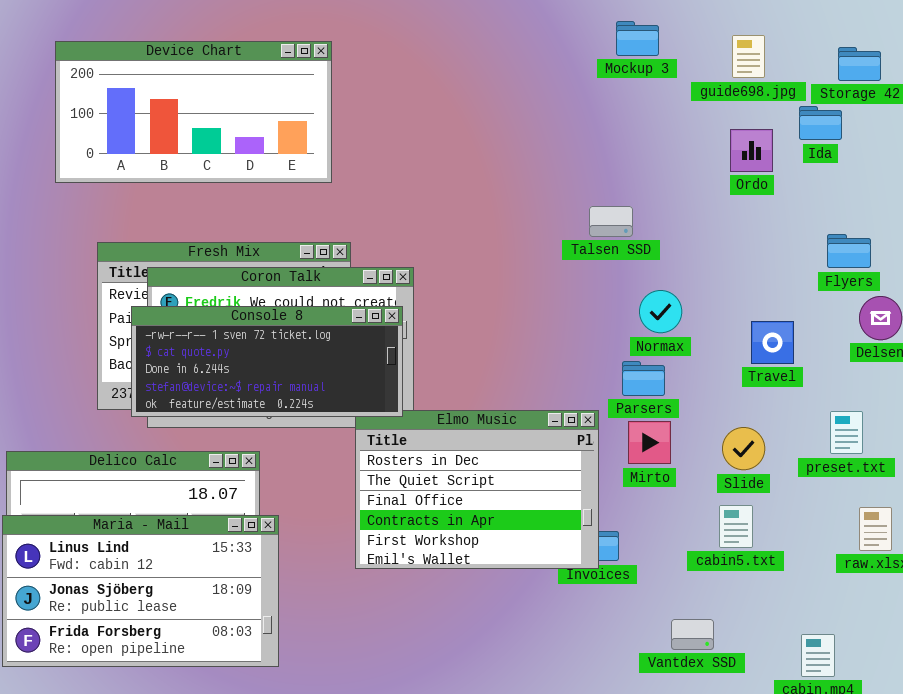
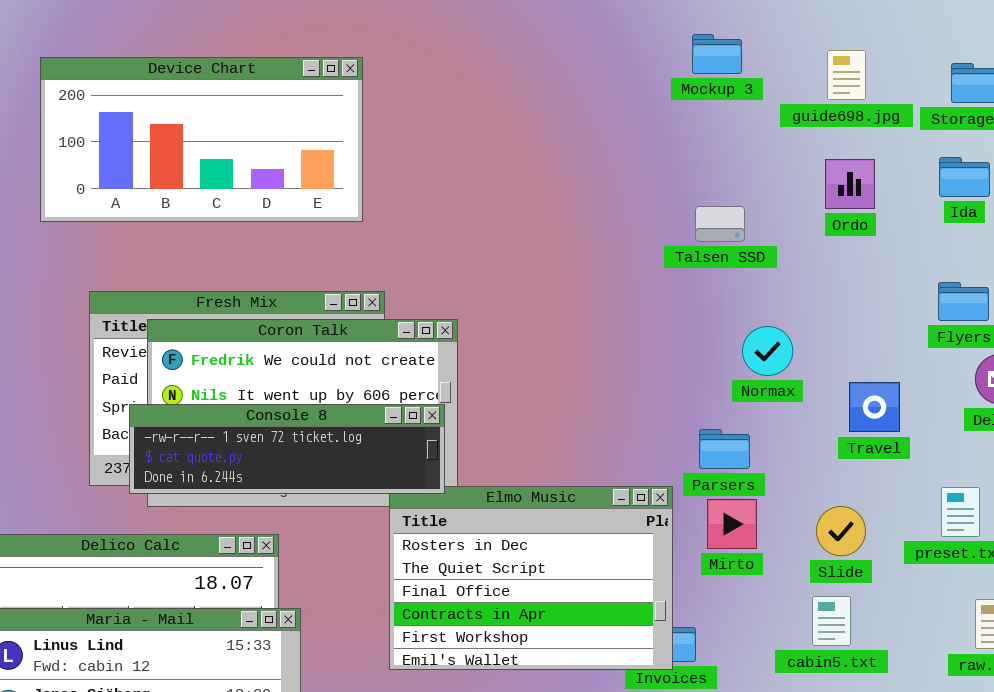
Ida: [799,106,842,140] -> [939,157,990,197], moved
Talsen SSD: [589,206,633,237] -> [695,206,745,242], moved
Normax: [639,290,682,333] -> [742,326,793,376], moved
Console 8: [131,306,403,417] -> [129,404,445,494], resized

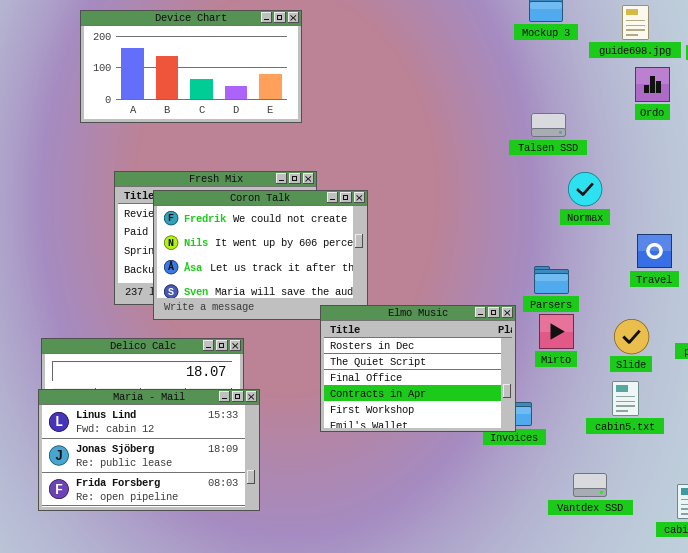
Ordo: [825,159,875,209] -> [635,67,670,102], moved
Normax: [742,326,793,376] -> [568,172,602,206], moved
Console 8: [129,404,445,494] -> none, closed

